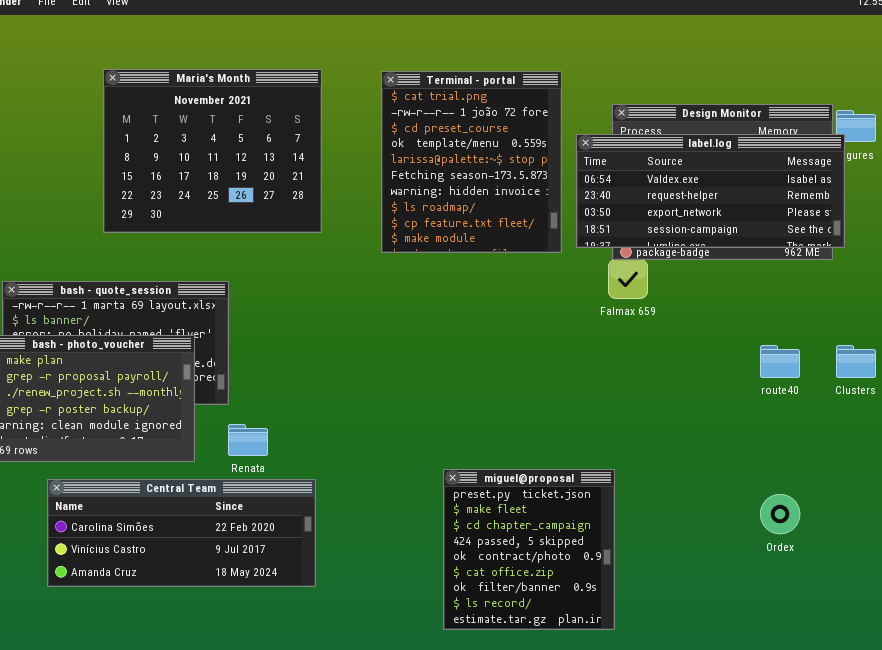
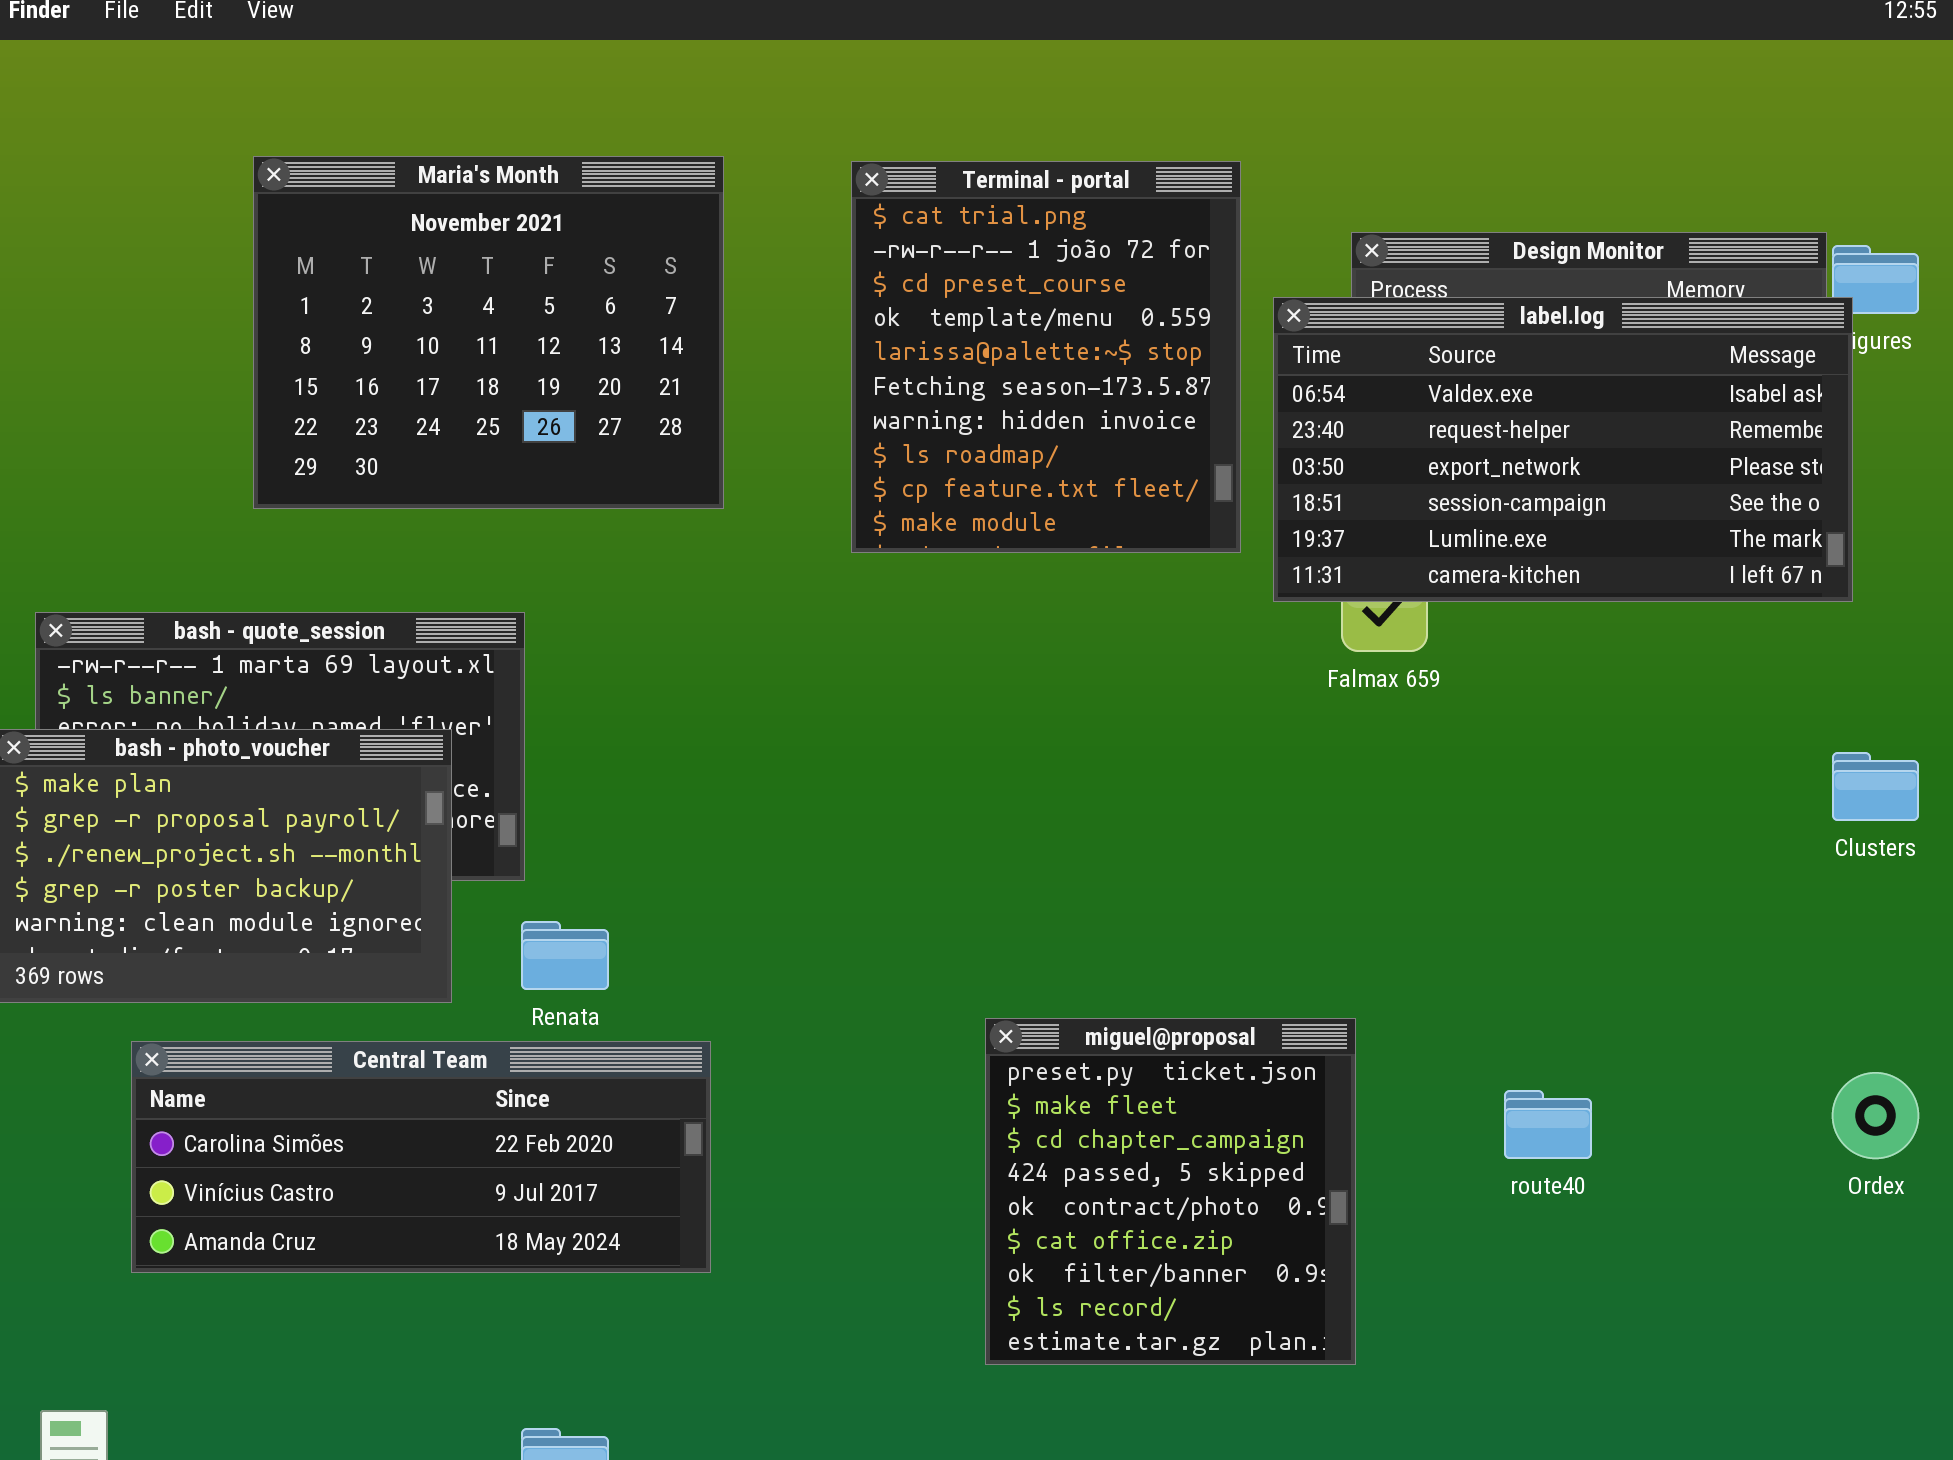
label.log: [576,134,845,248] -> [1273,297,1853,602], resized
route40: [760,345,800,378] -> [1504,1090,1592,1159], moved
Ordex: [760,494,800,534] -> [1832,1072,1919,1159], moved

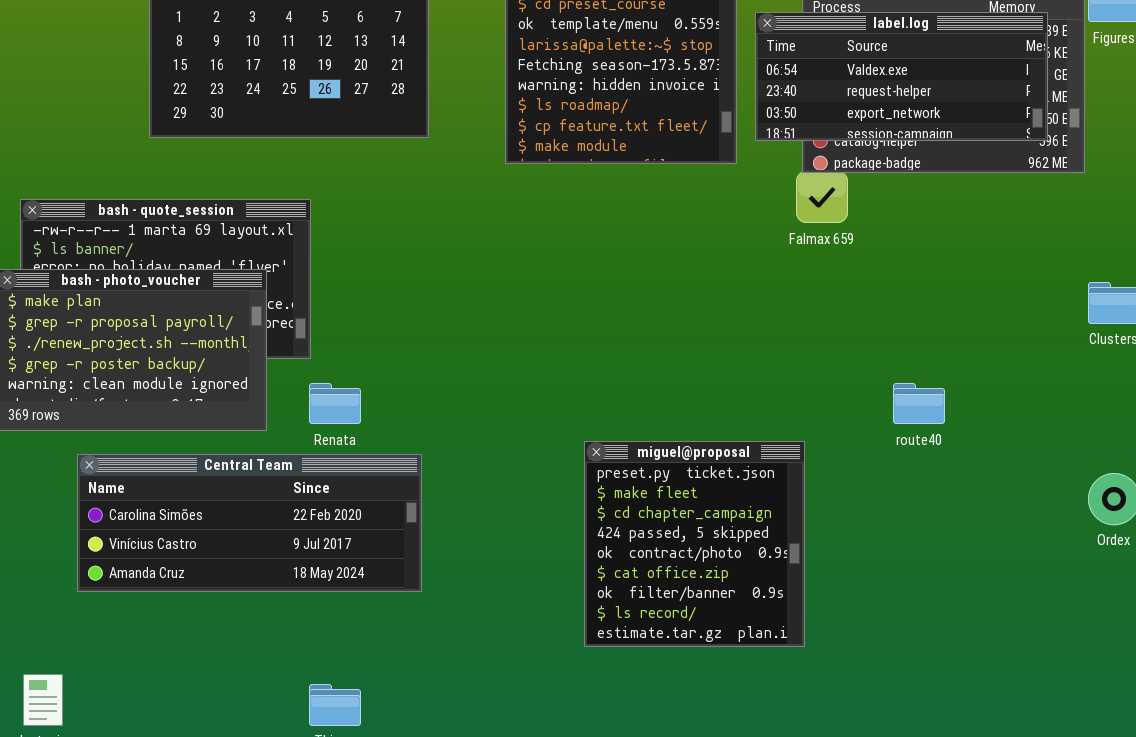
label.log: [1273,297,1853,602] -> [755,12,1048,141], resized
route40: [1504,1090,1592,1159] -> [893,383,945,424], moved

